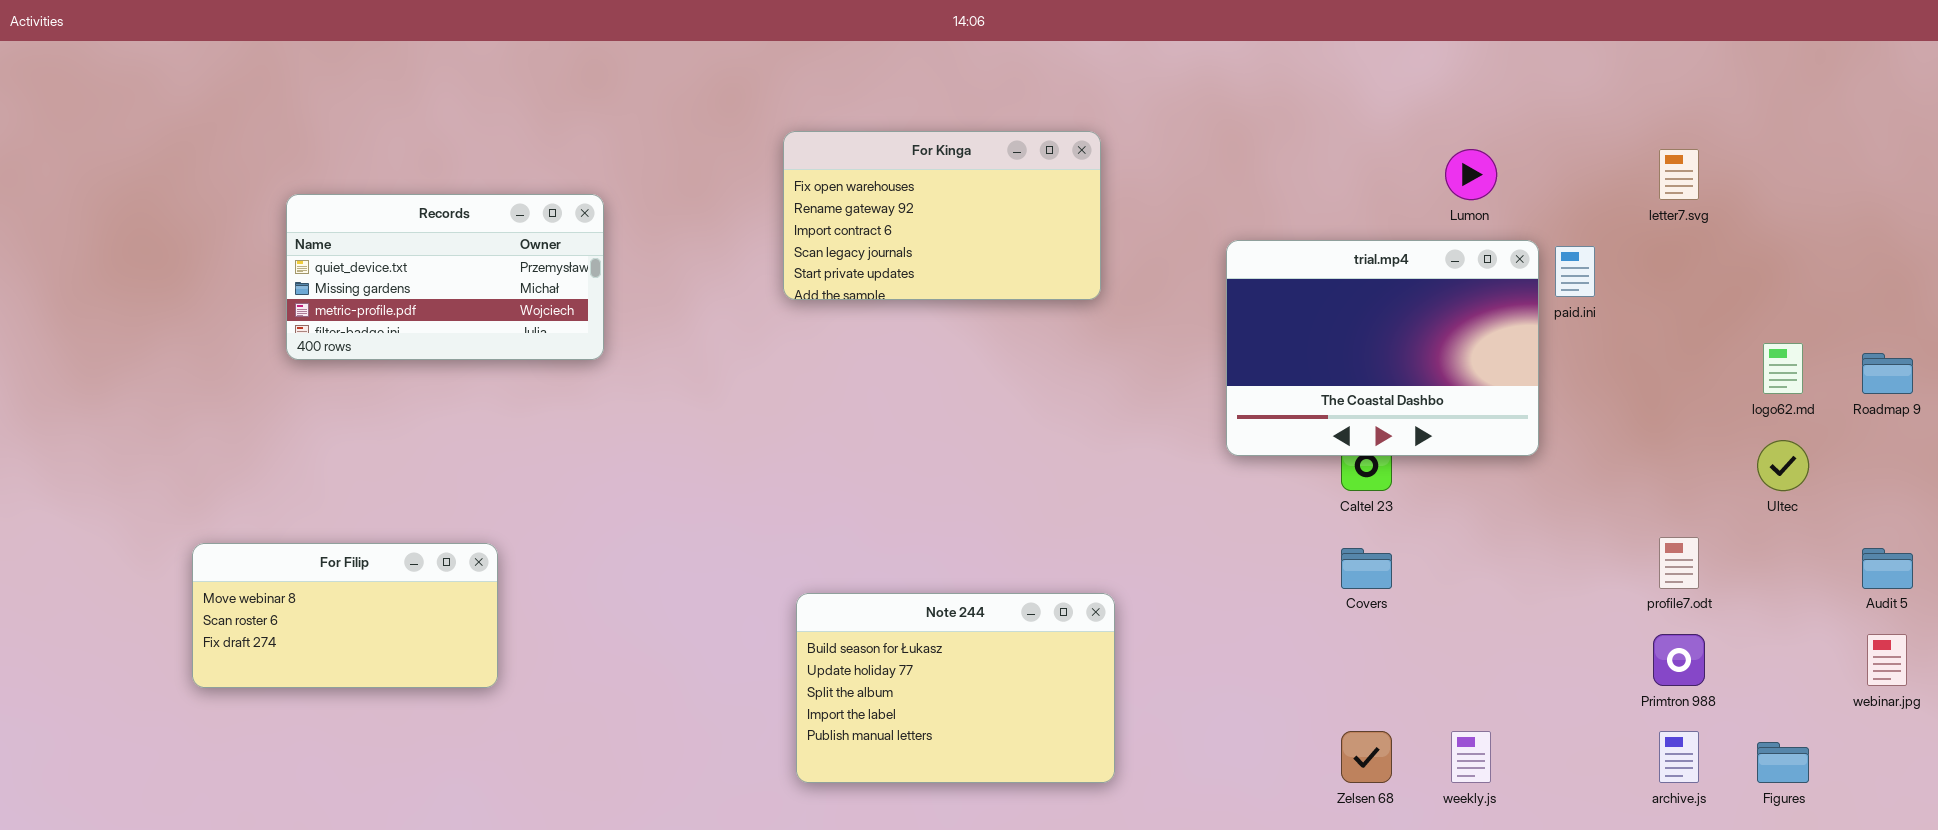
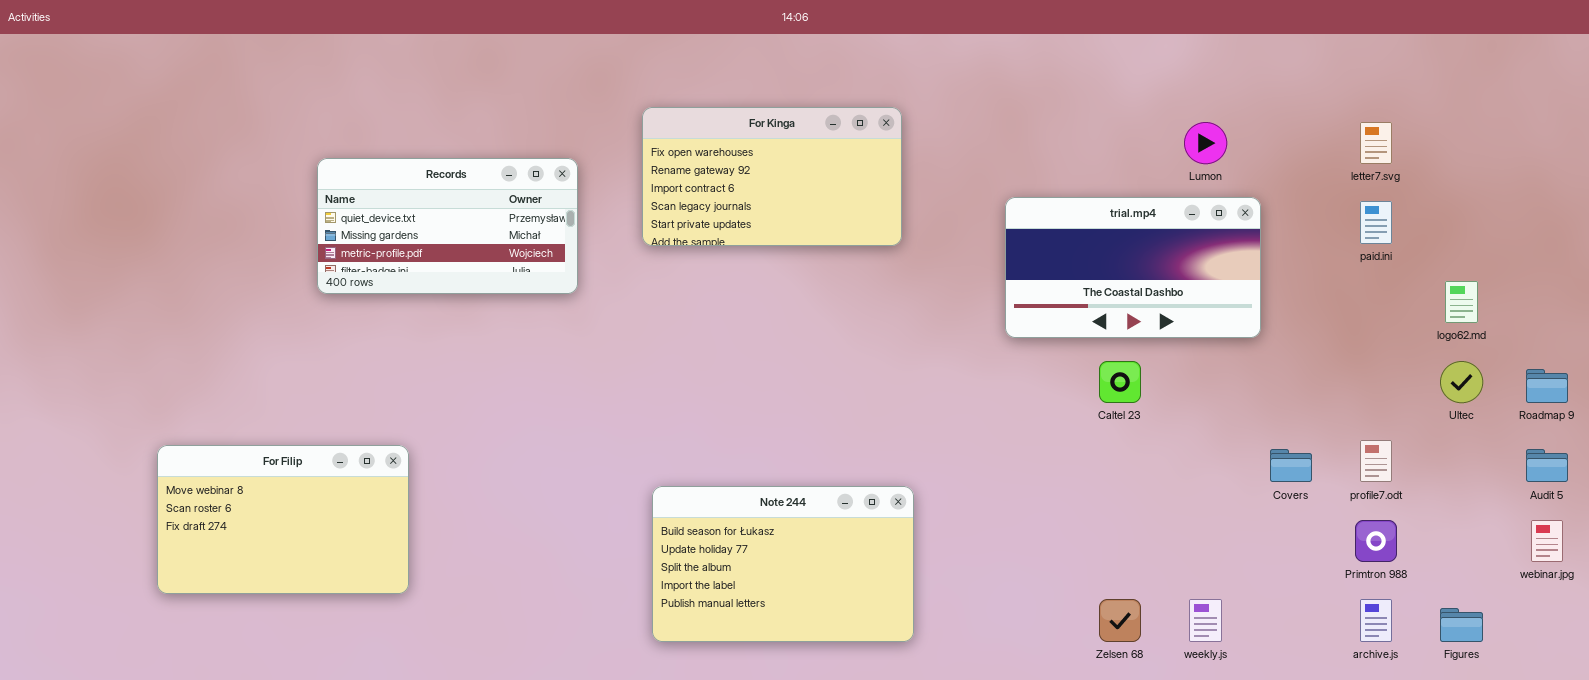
Records: [286,194,604,360] -> [317,158,578,294], moved
trial.mp4: [1226,240,1539,456] -> [1005,197,1261,338], resized
paid.ini: [1555,246,1595,297] -> [1360,201,1392,244], moved
Roadmap 9: [1862,353,1913,394] -> [1526,369,1568,403], moved
For Filip: [192,543,498,688] -> [157,445,409,594], resized
Covers: [1341,548,1392,589] -> [1270,449,1312,482], moved

